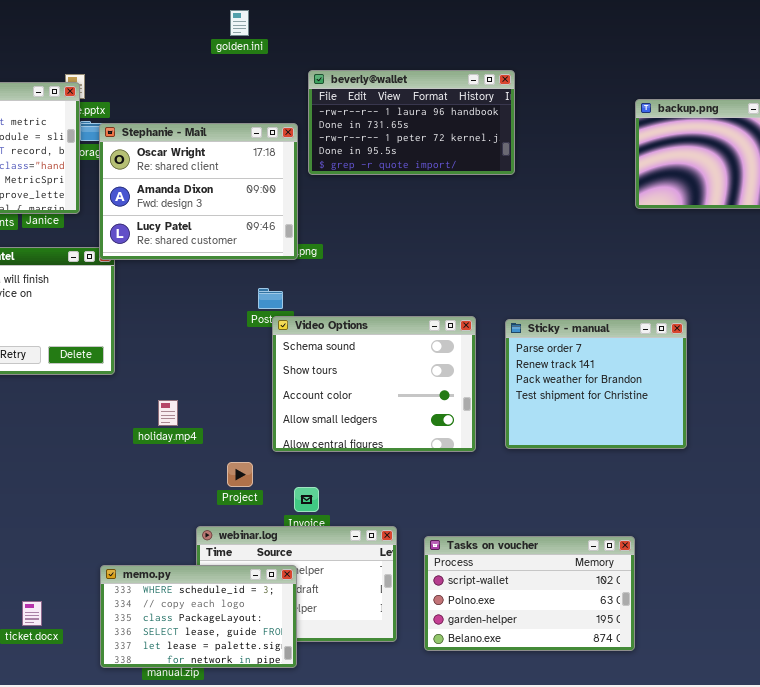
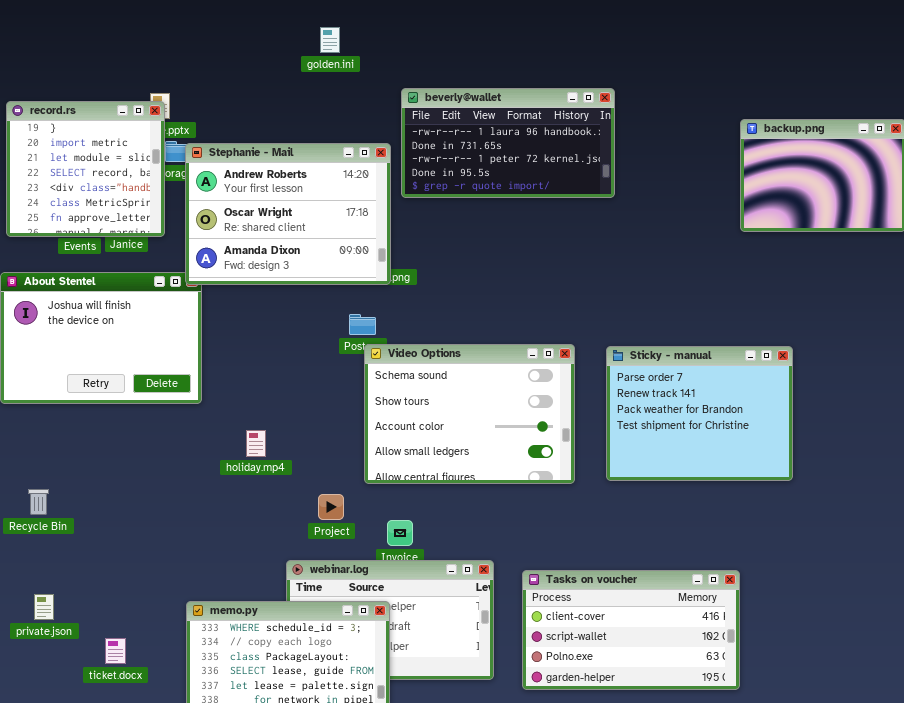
Stephanie - Mail: [99,123,298,260] -> [185,143,391,285], scrolled up 1 row
Tasks on voucher: [424,536,635,651] -> [522,570,740,690], scrolled up 1 row

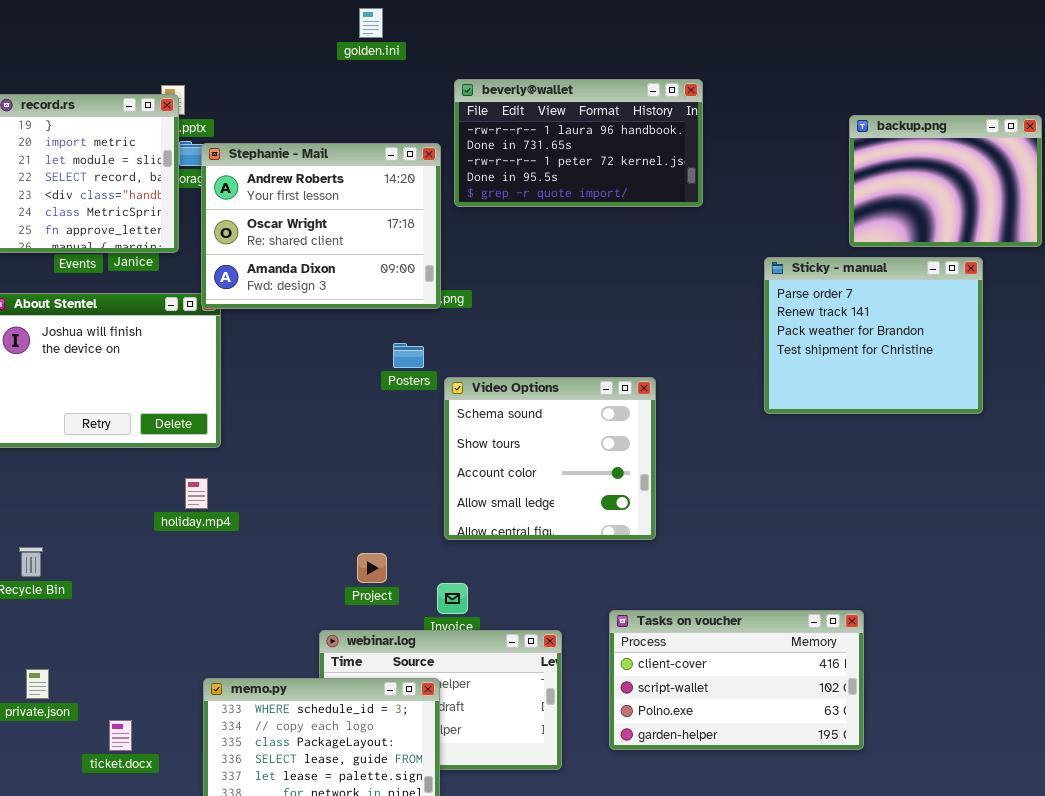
Video Options: [364,344,575,484] -> [444,377,656,540], resized
Sticky - manual: [606,346,793,481] -> [764,257,983,414], moved
holiday.mp4: [246,430,266,457] -> [185,478,208,509], moved
Tasks on voucher: [522,570,740,690] -> [609,610,864,750], moved

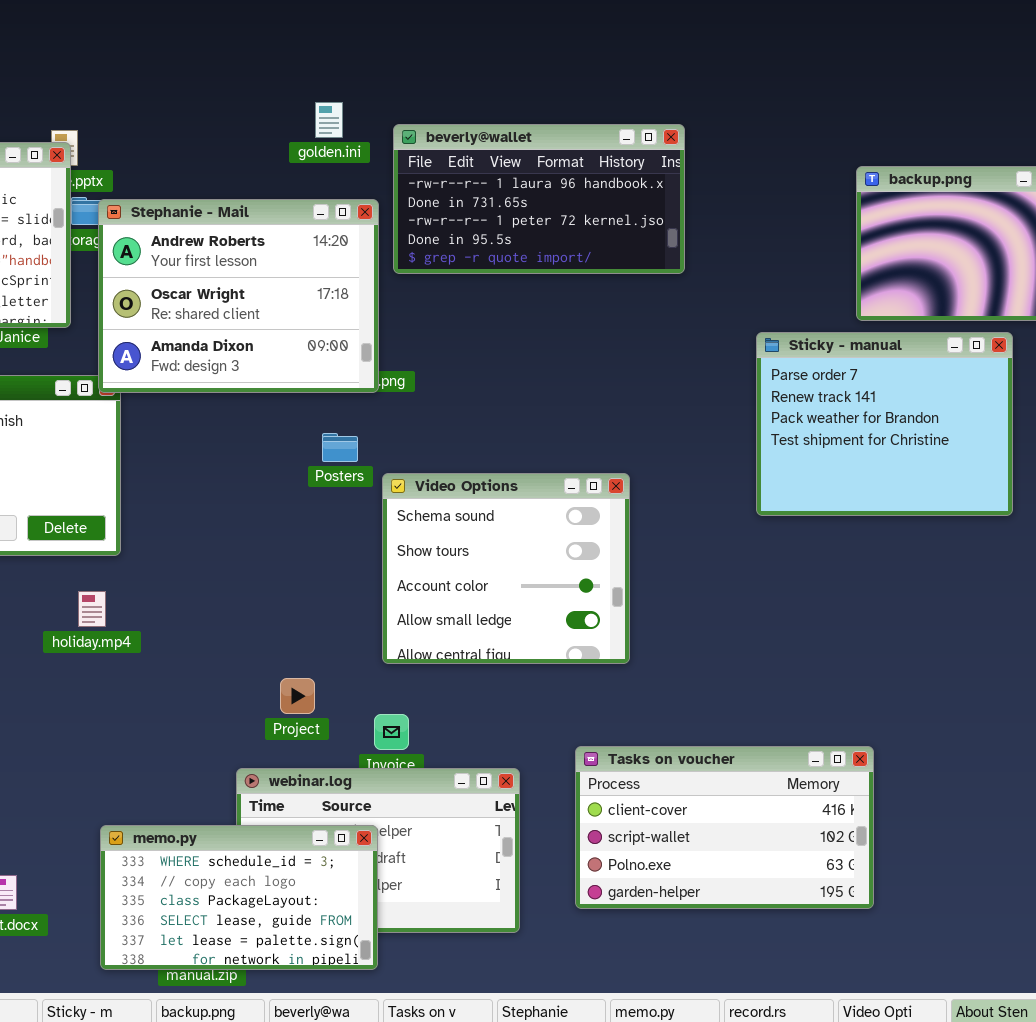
golden.ini: [359,8,383,38] -> [315,102,343,138], moved

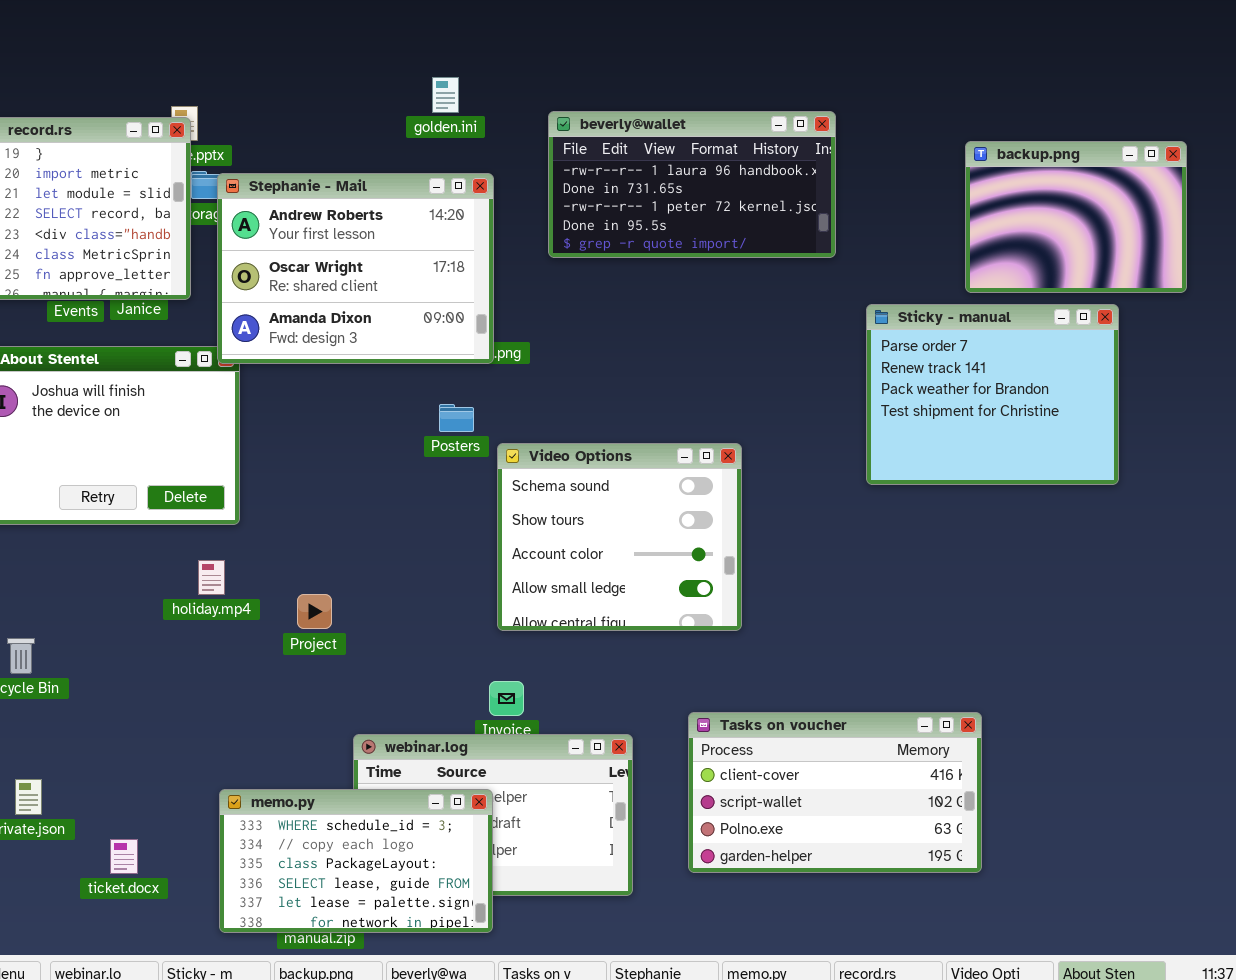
beverly@wallet: [393,124,685,274] -> [548,111,836,258], moved
Project: [280,678,315,714] -> [297,594,332,629], moved

